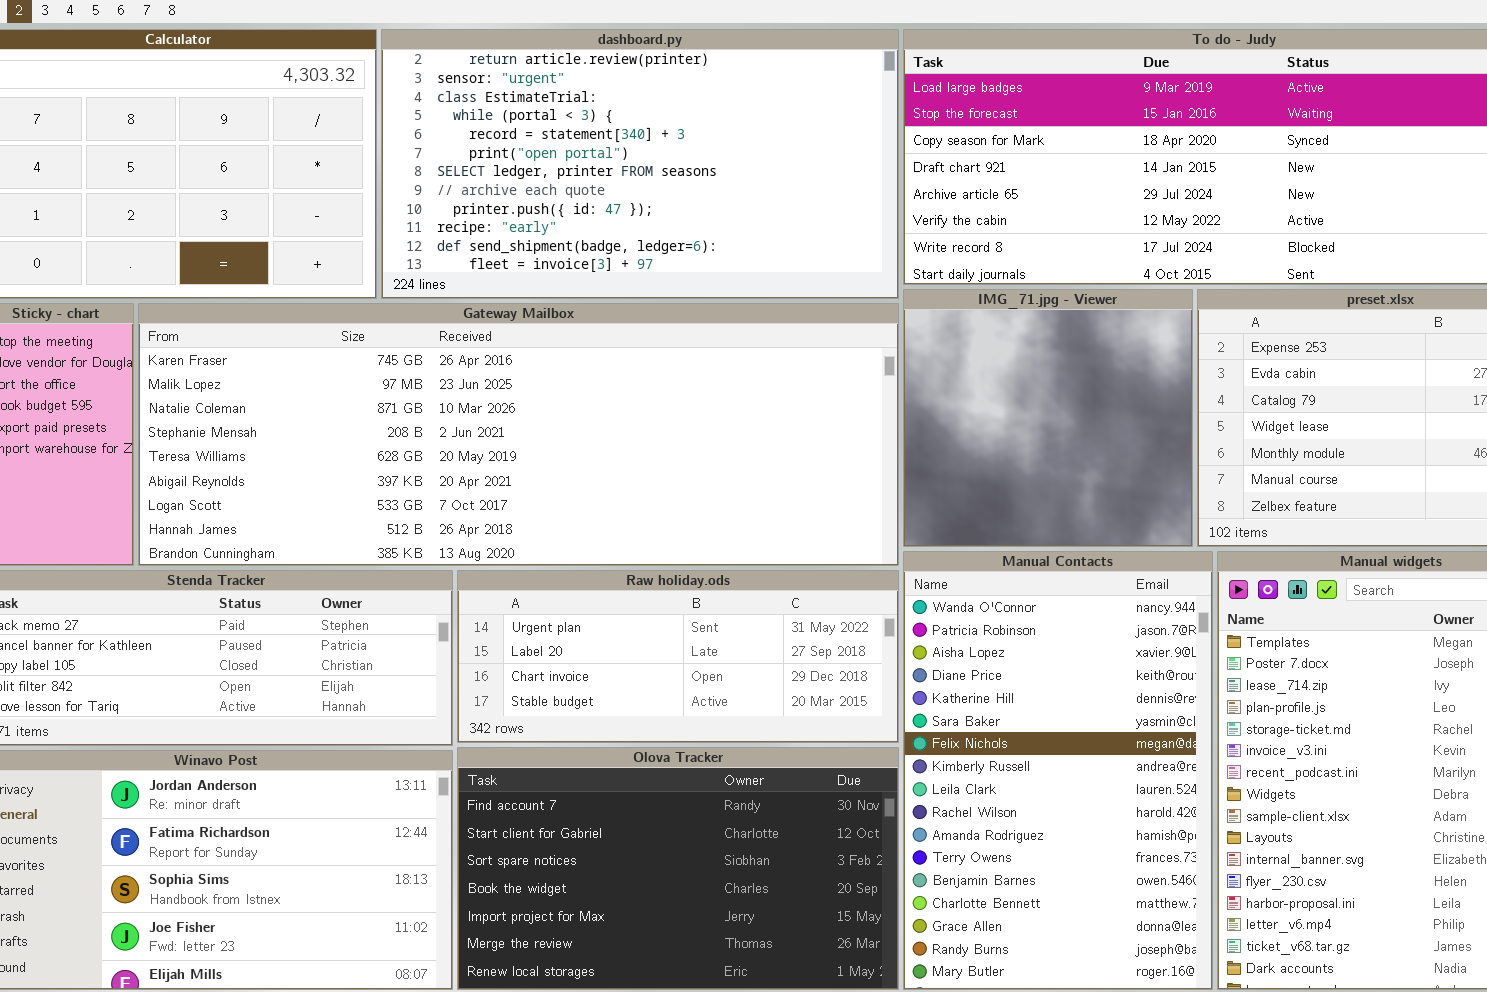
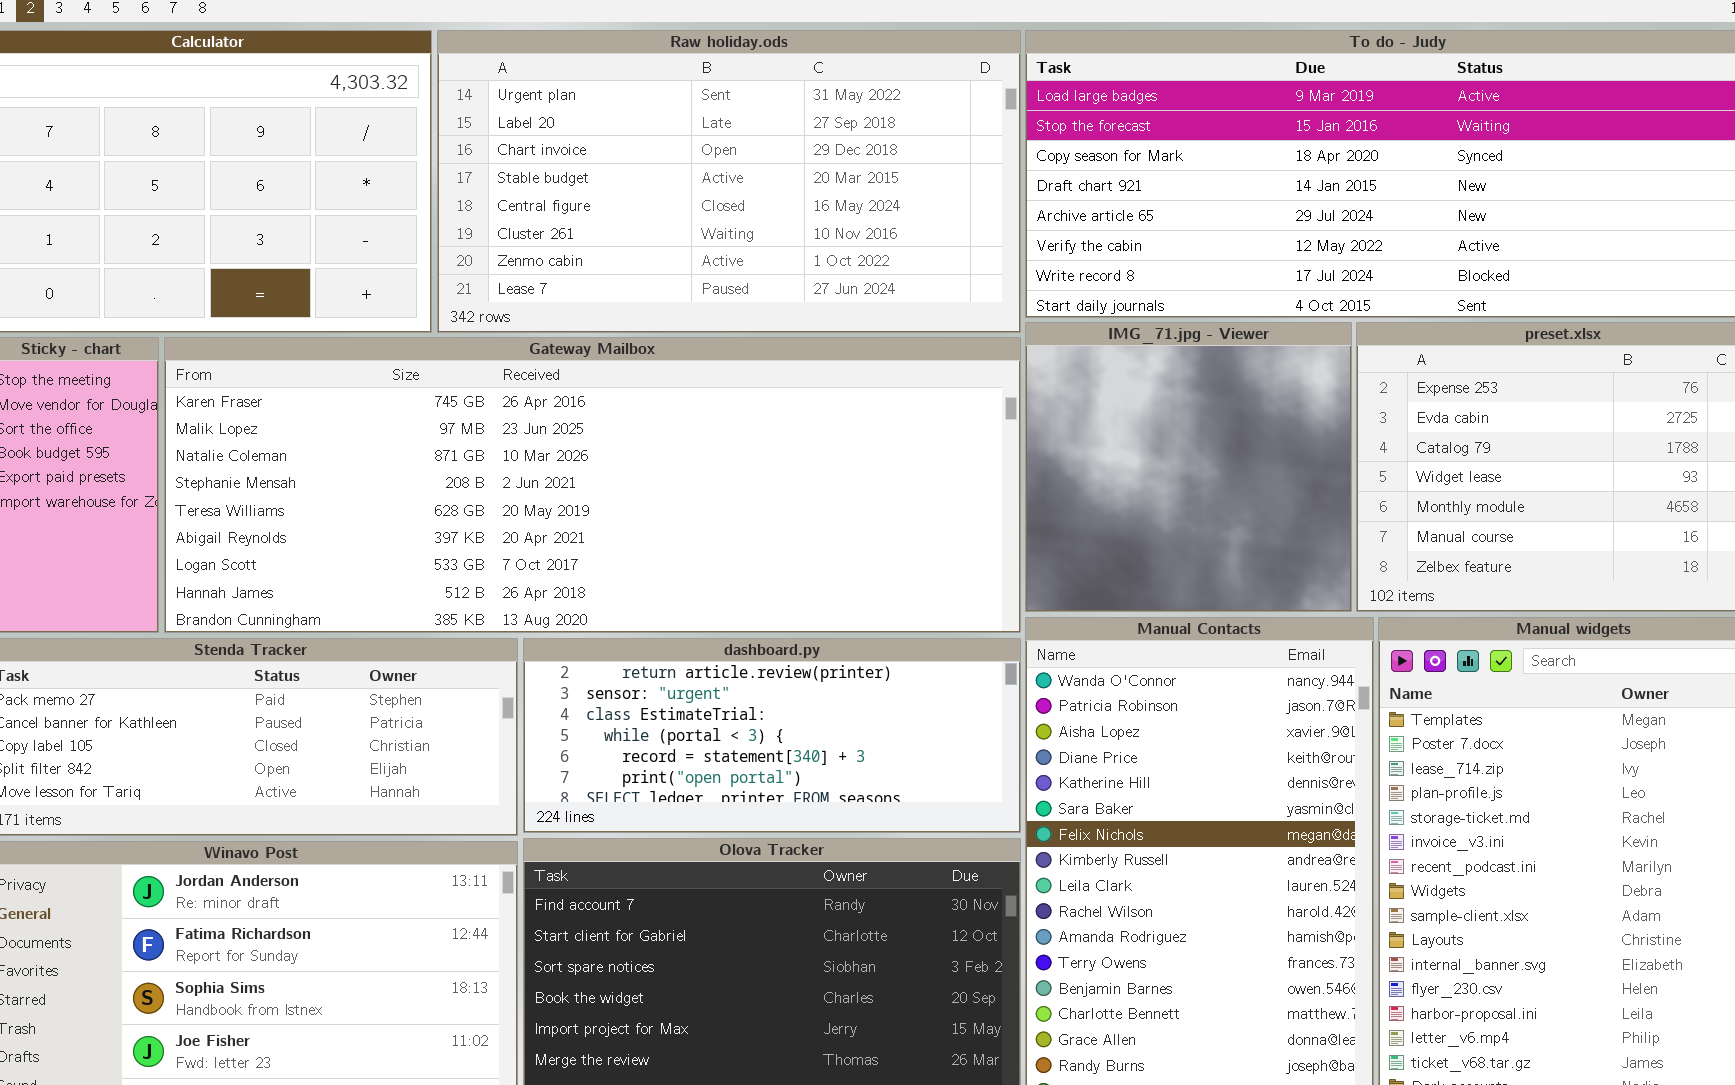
dashboard.py: [381,29,899,299] -> [523,638,1021,833], moved, resized
Raw holiday.ods: [457,570,899,743] -> [437,30,1021,333], moved, resized

